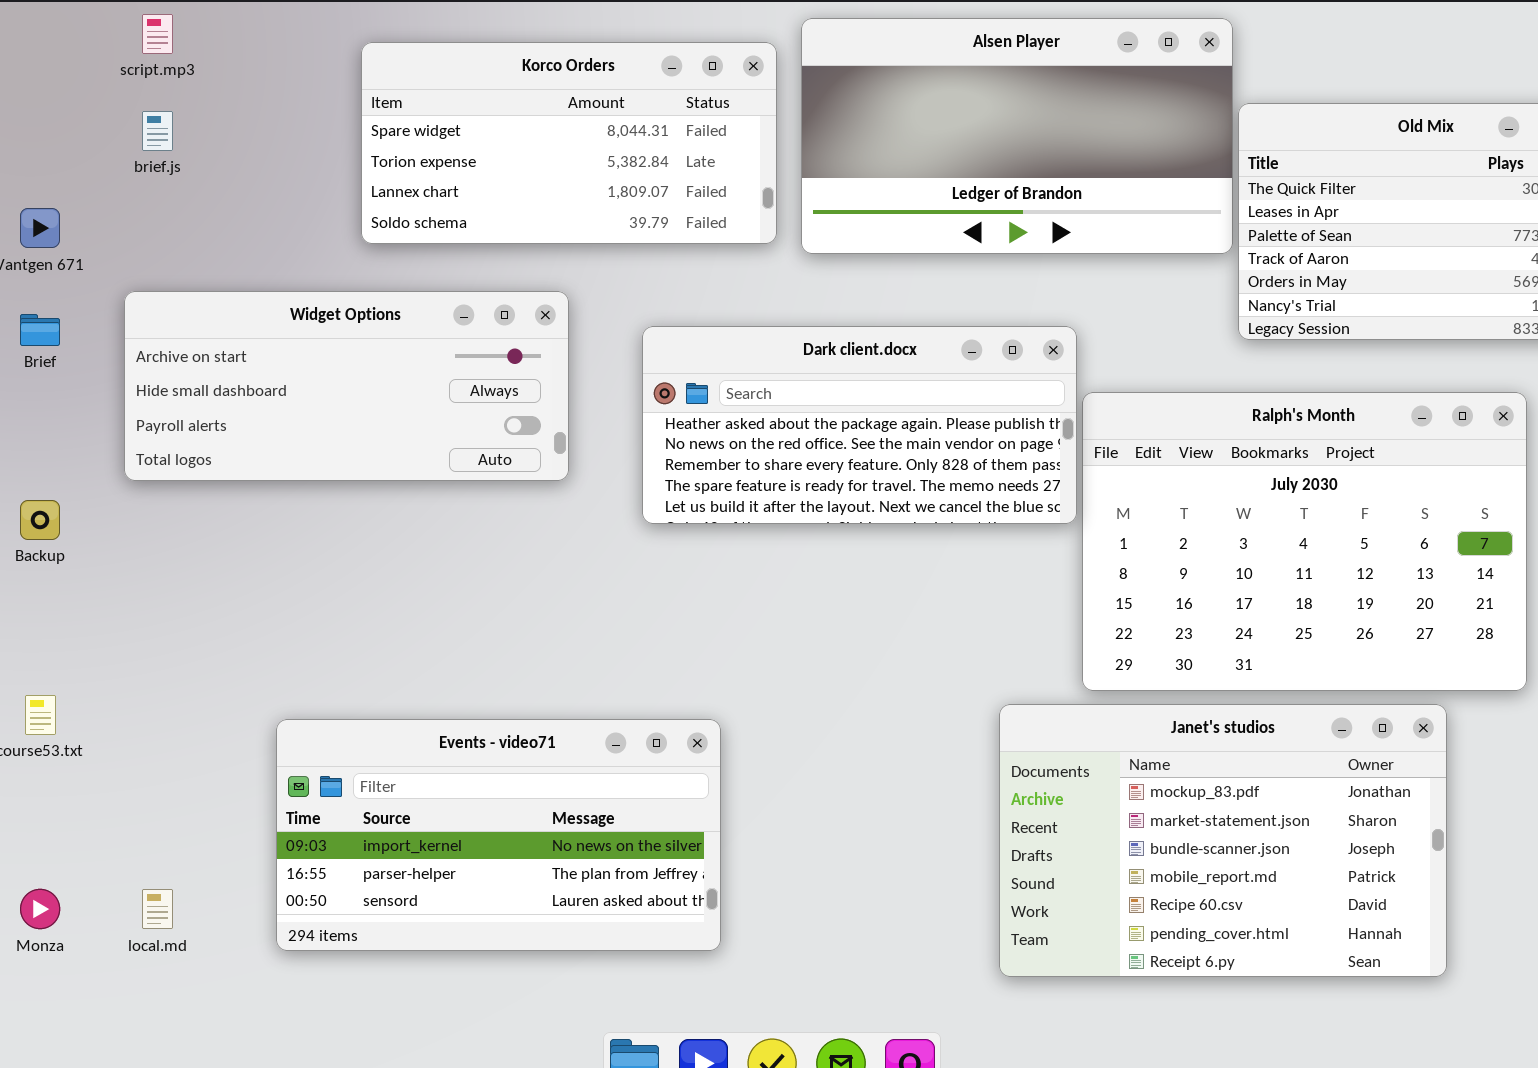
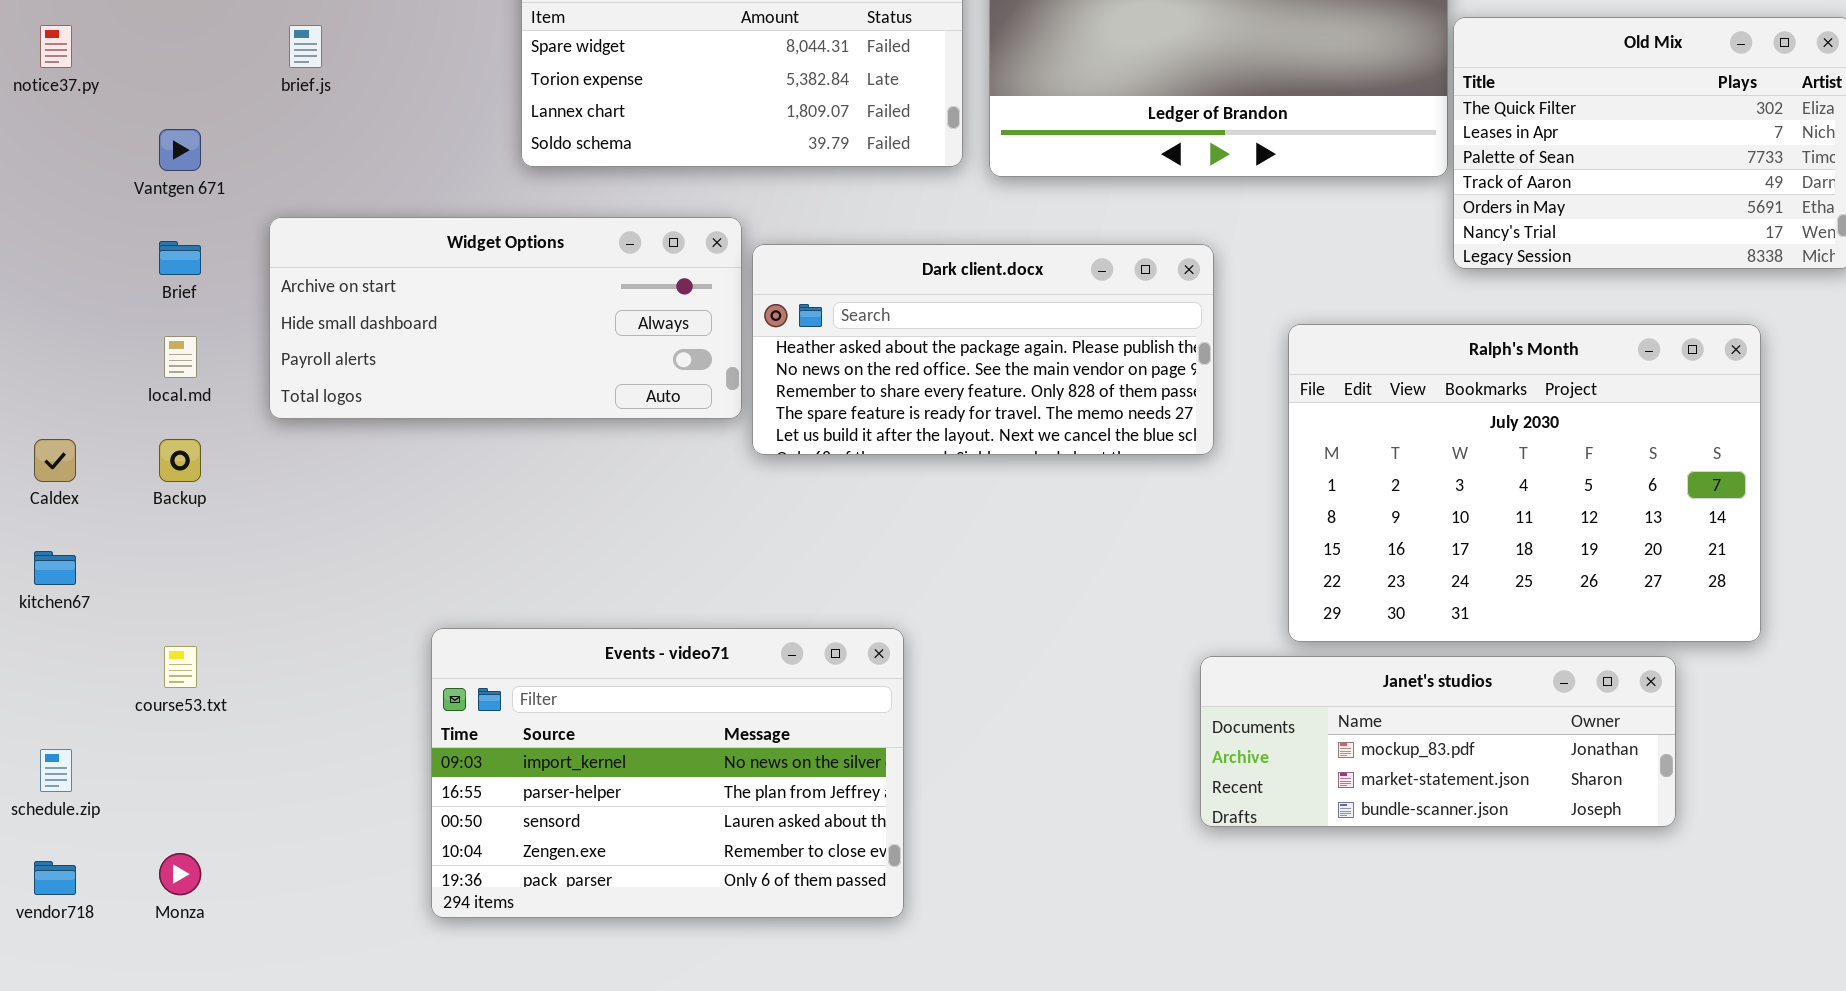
Dark client.docx: [642,326,1077,524] -> [752,244,1214,455], moved
Janet's studios: [999,704,1447,977] -> [1200,656,1676,827], resized
Events - video71: [276,719,721,951] -> [431,628,904,918], resized
local.md: [142,889,173,929] -> [164,336,197,378], moved

